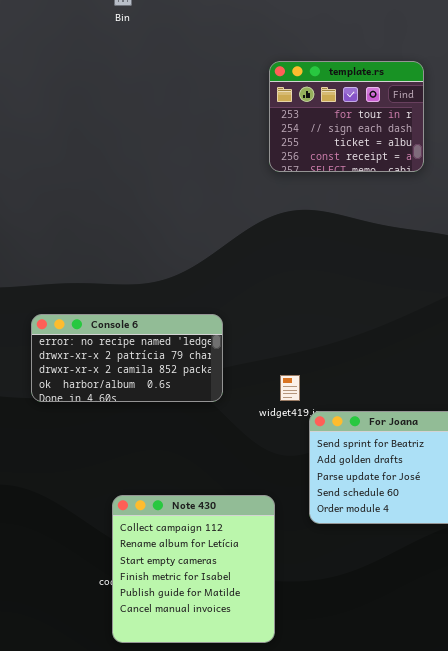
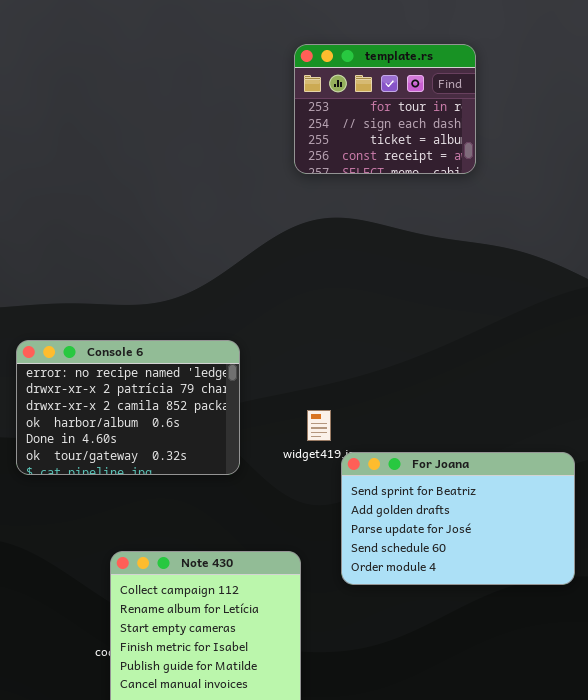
Console 6: [31,314,223,402] -> [16,340,240,475], resized

